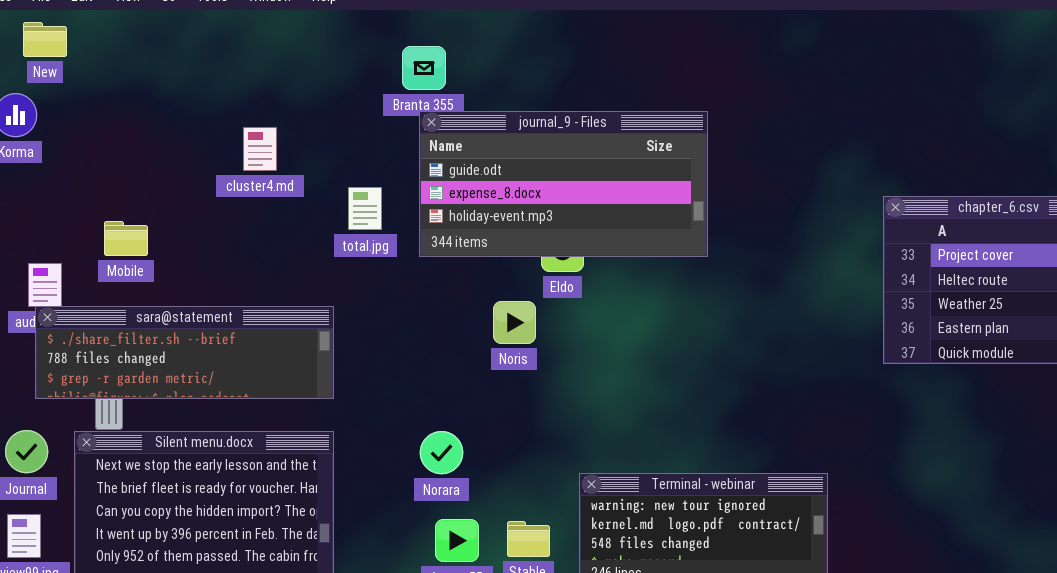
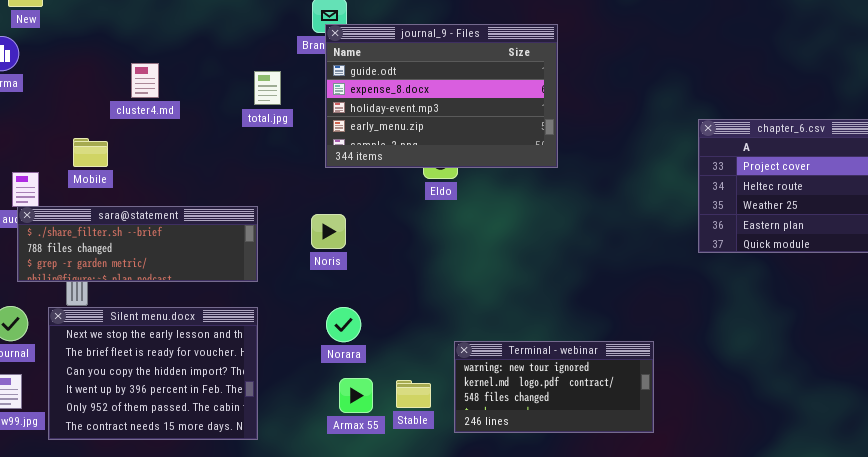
journal_9 - Files: [419,111,708,257] -> [325,24,558,168], resized
cluster4.md: [243,127,277,171] -> [131,63,159,98], moved
total.jpg: [348,187,382,230] -> [254,71,281,105], moved
Noris: [493,301,536,344] -> [311,214,346,249], moved

